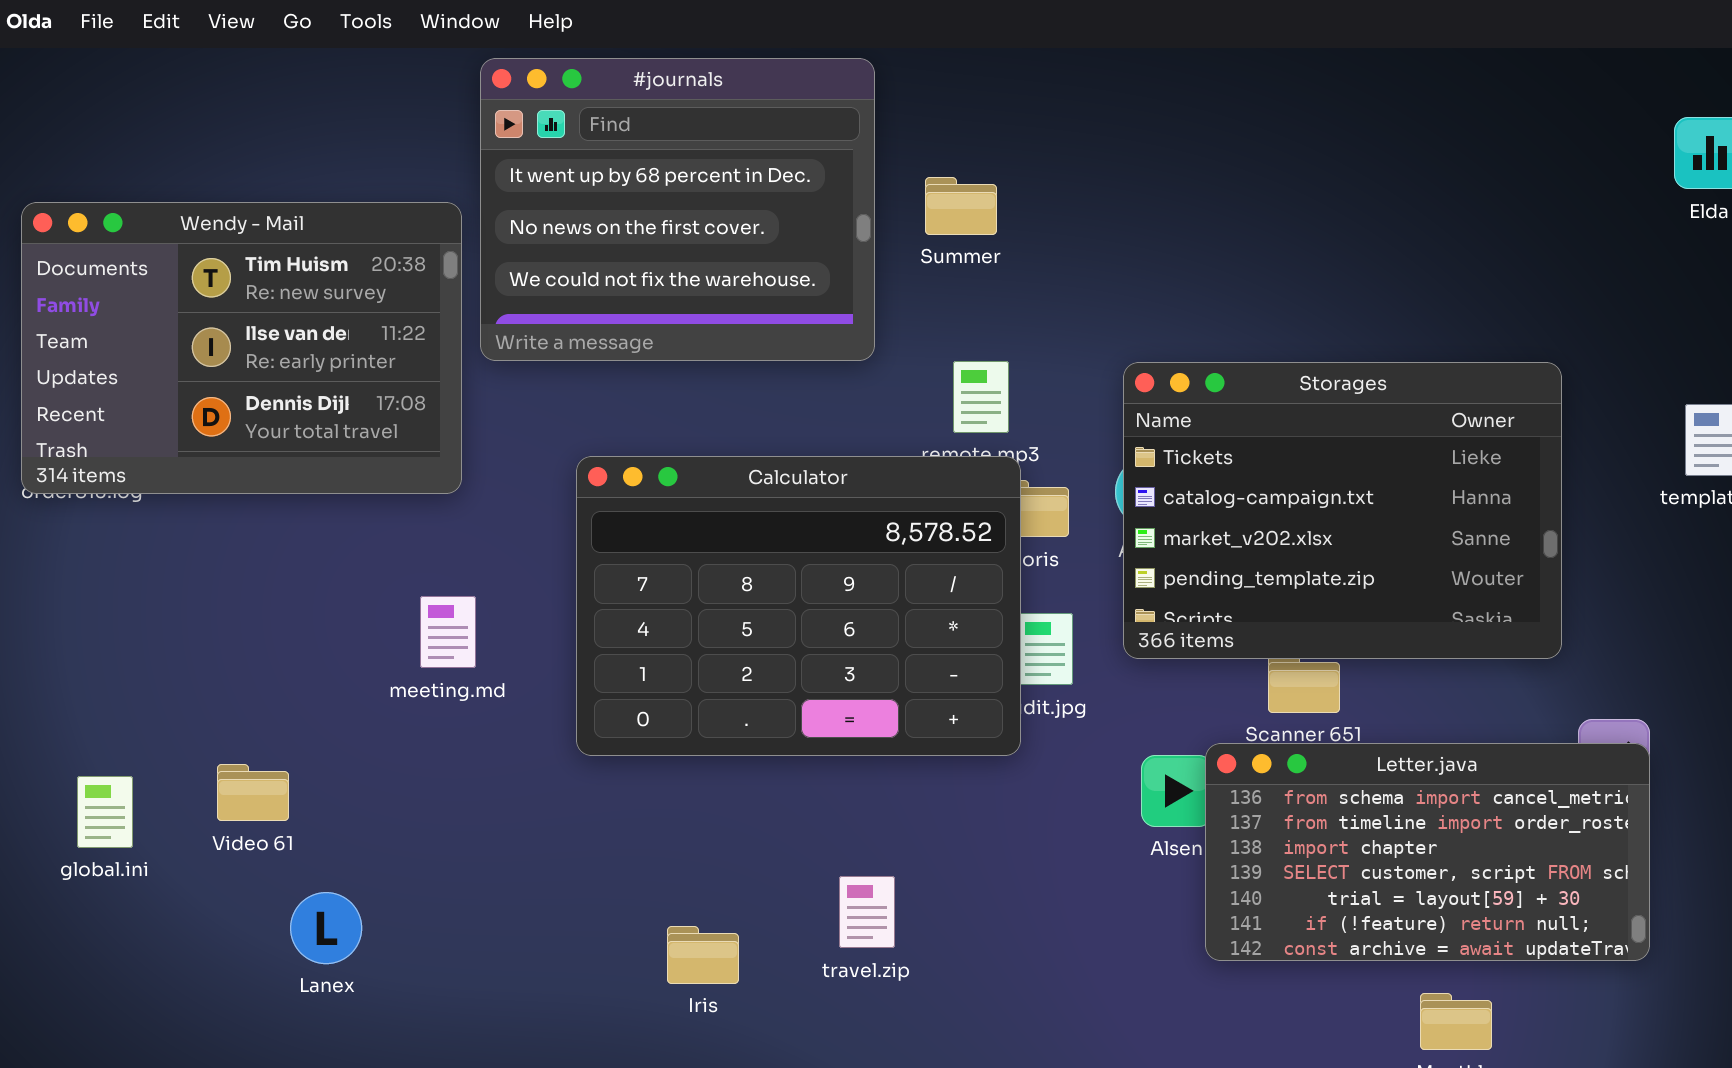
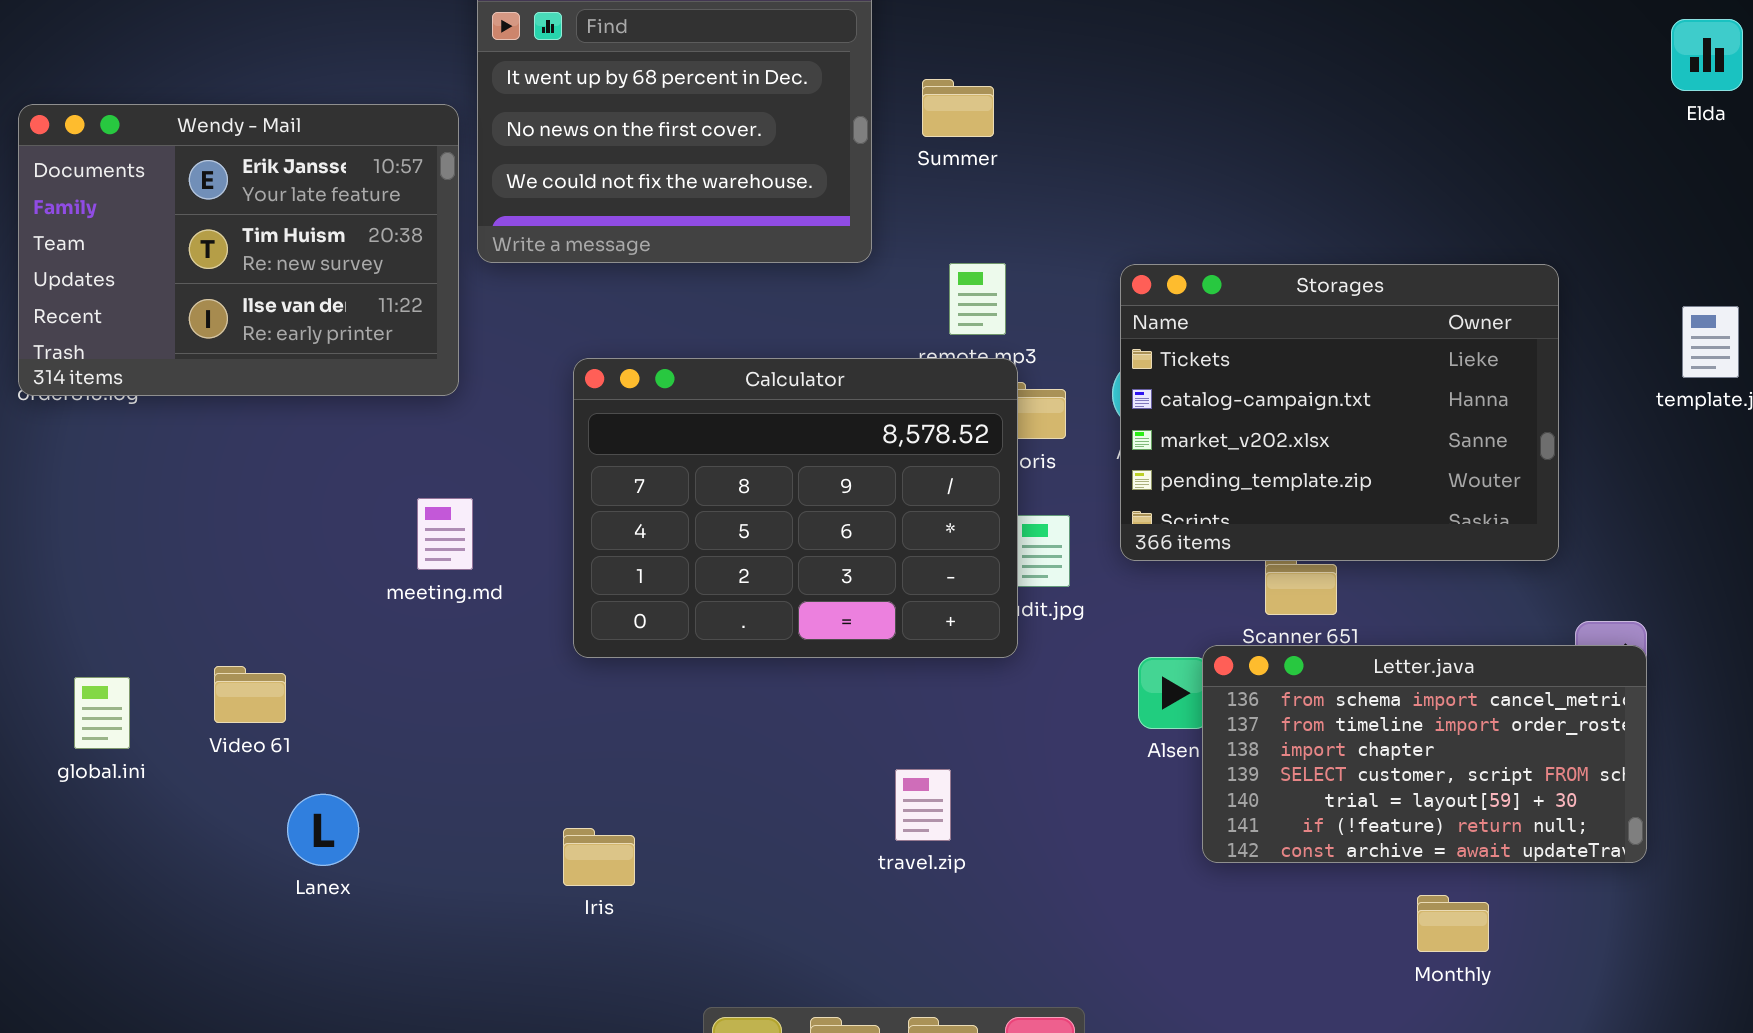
Wendy - Mail: [21,202,462,494] -> [18,104,459,396], scrolled up 1 row
travel.zip: [839,876,895,948] -> [895,769,951,841], moved
Iris: [667,926,739,984] -> [563,828,635,886], moved

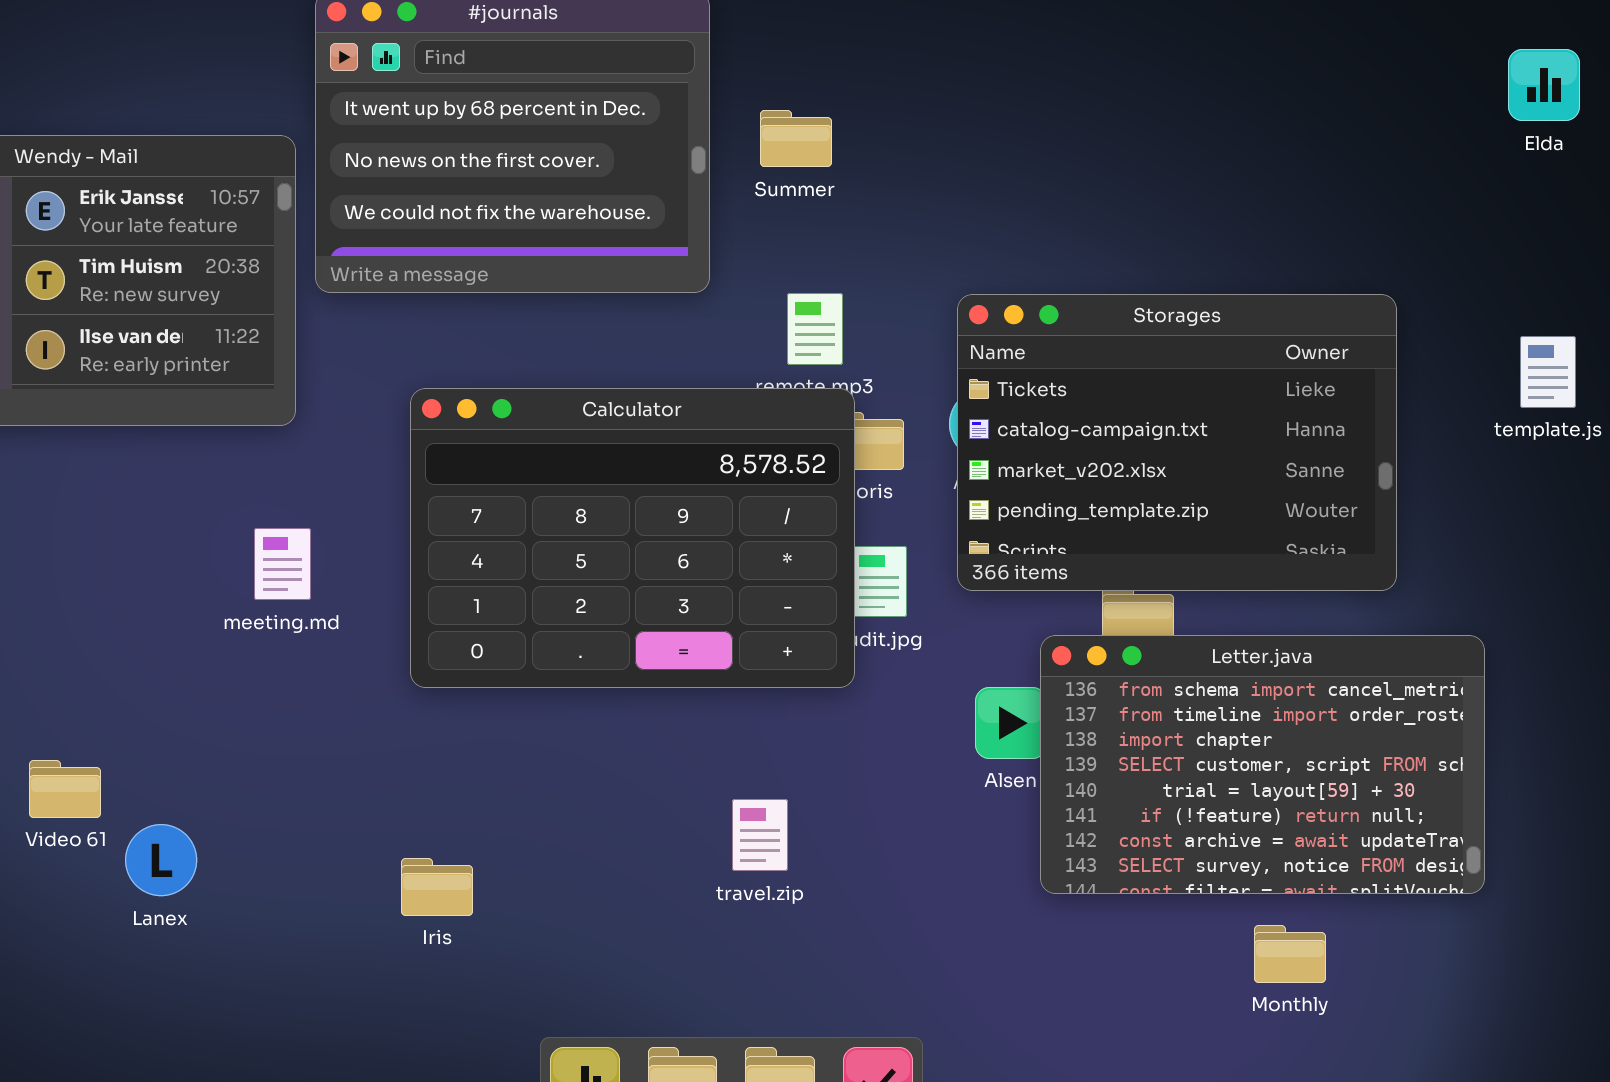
Letter.java: [1202,645,1647,863] -> [1040,635,1485,894], resized
Video 61: [214,666,286,723] -> [29,760,101,818], moved

